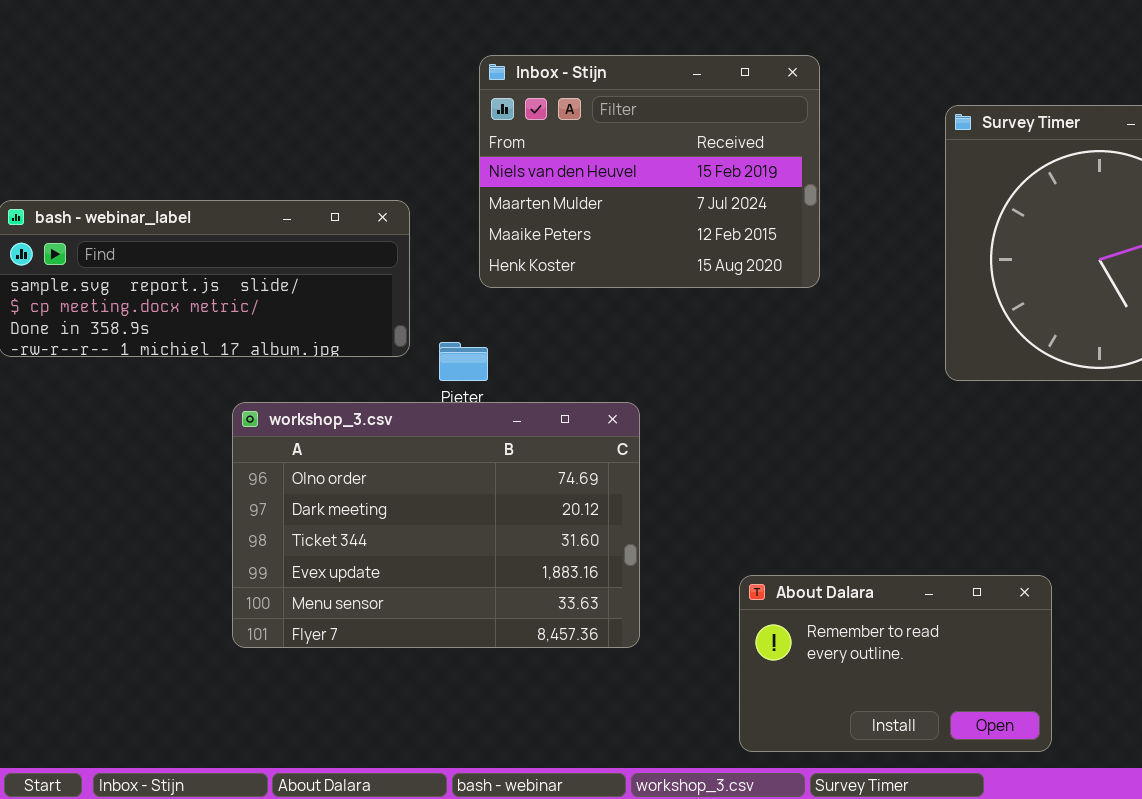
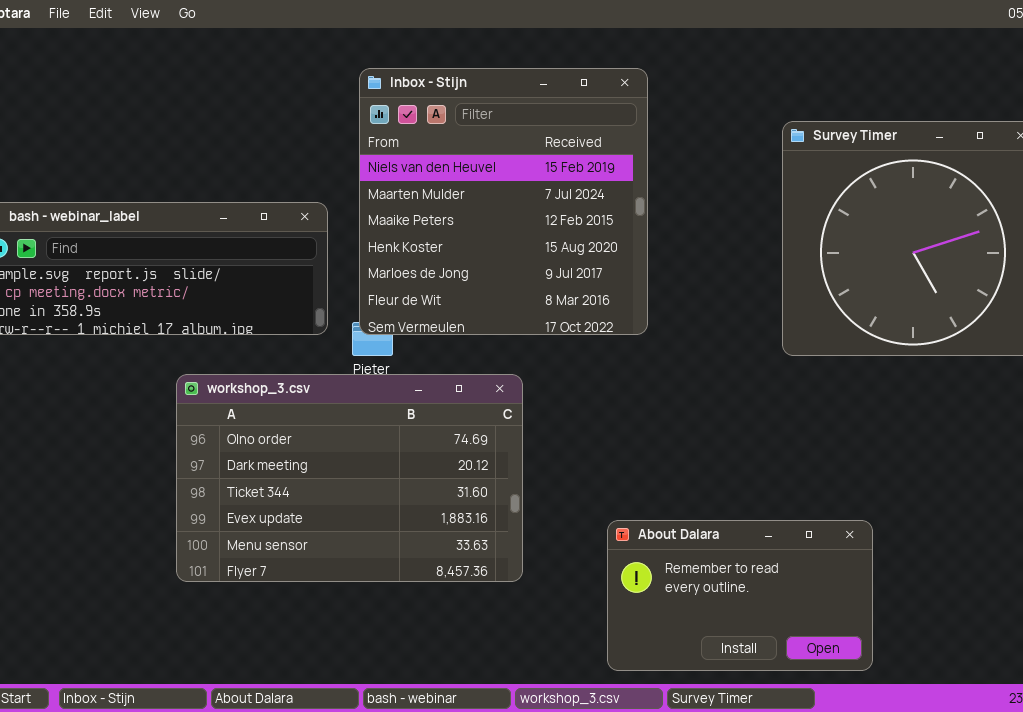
Inbox - Stijn: [479,55,820,288] -> [359,68,648,335], moved, resized

